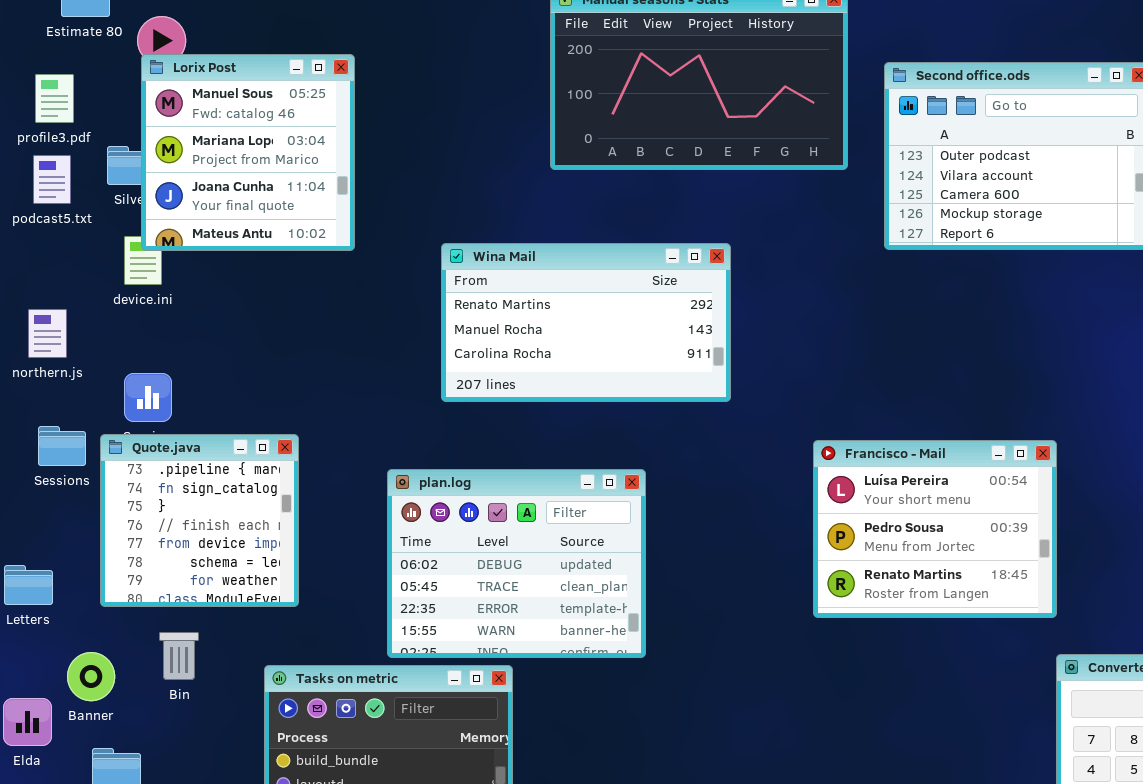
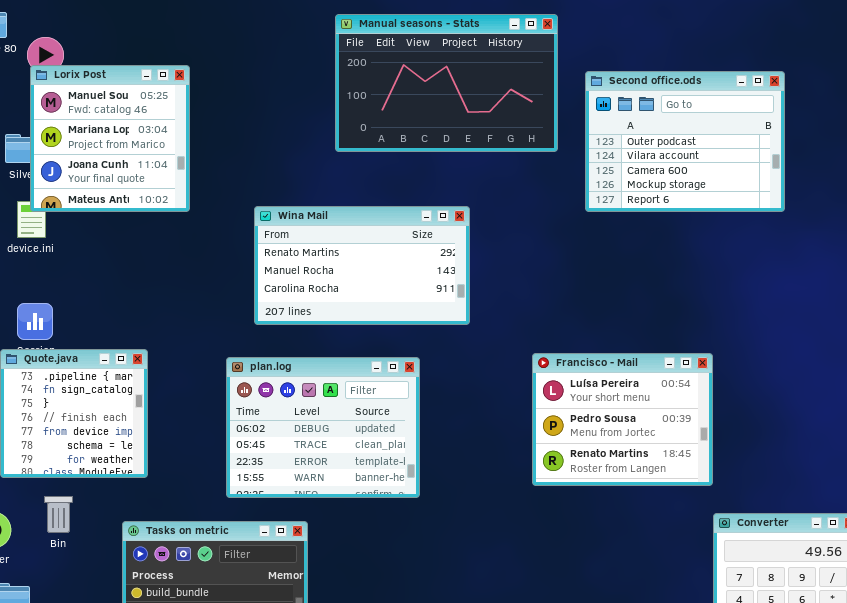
plan.log: [387,469,646,658] -> [226,357,420,498], moved

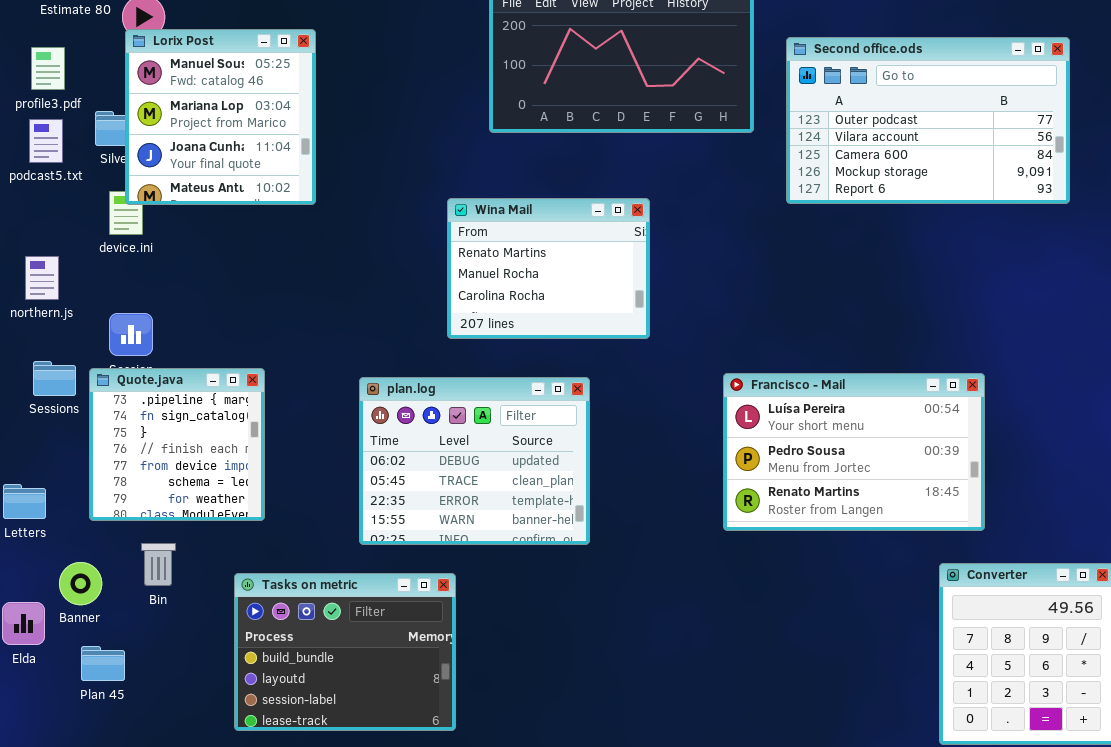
Second office.ods: [585,71,785,212] -> [786,37,1070,204], resized
Wina Mail: [254,206,470,325] -> [447,198,650,339], resized
Francisco - Mail: [532,353,713,486] -> [723,373,985,531], resized

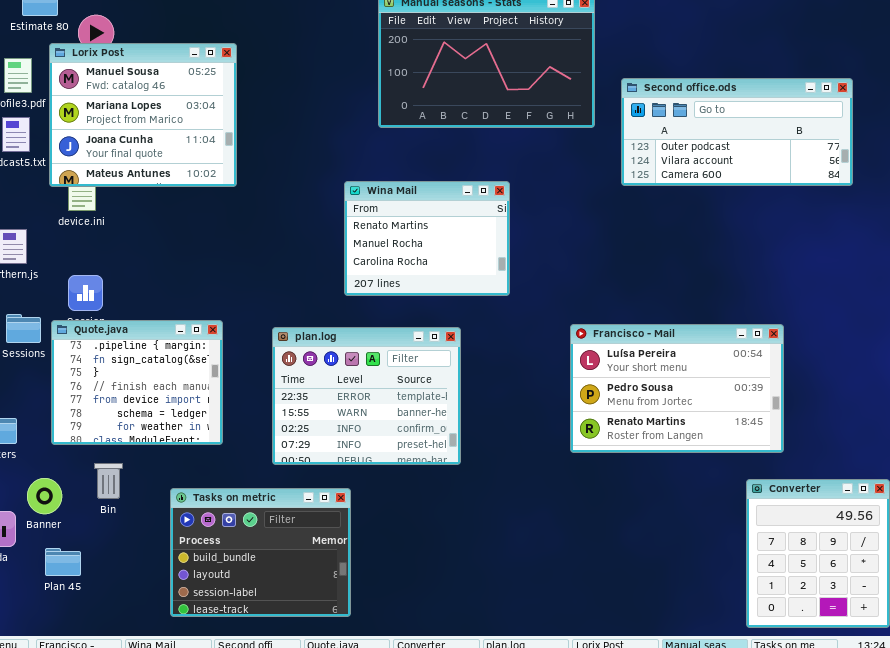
Lorix Post: [125,29,316,205] -> [49,43,237,187], resized
Second office.ods: [786,37,1070,204] -> [621,78,853,186], resized
Quote.java: [89,368,265,521] -> [51,320,223,445], resized
plan.log: [359,377,590,545] -> [272,327,461,465], scrolled down 2 rows

